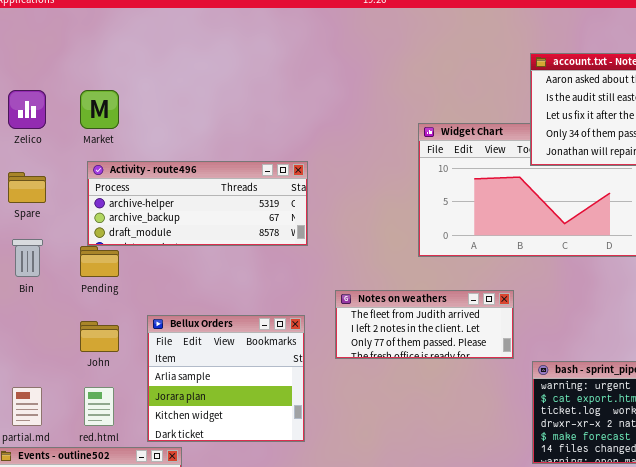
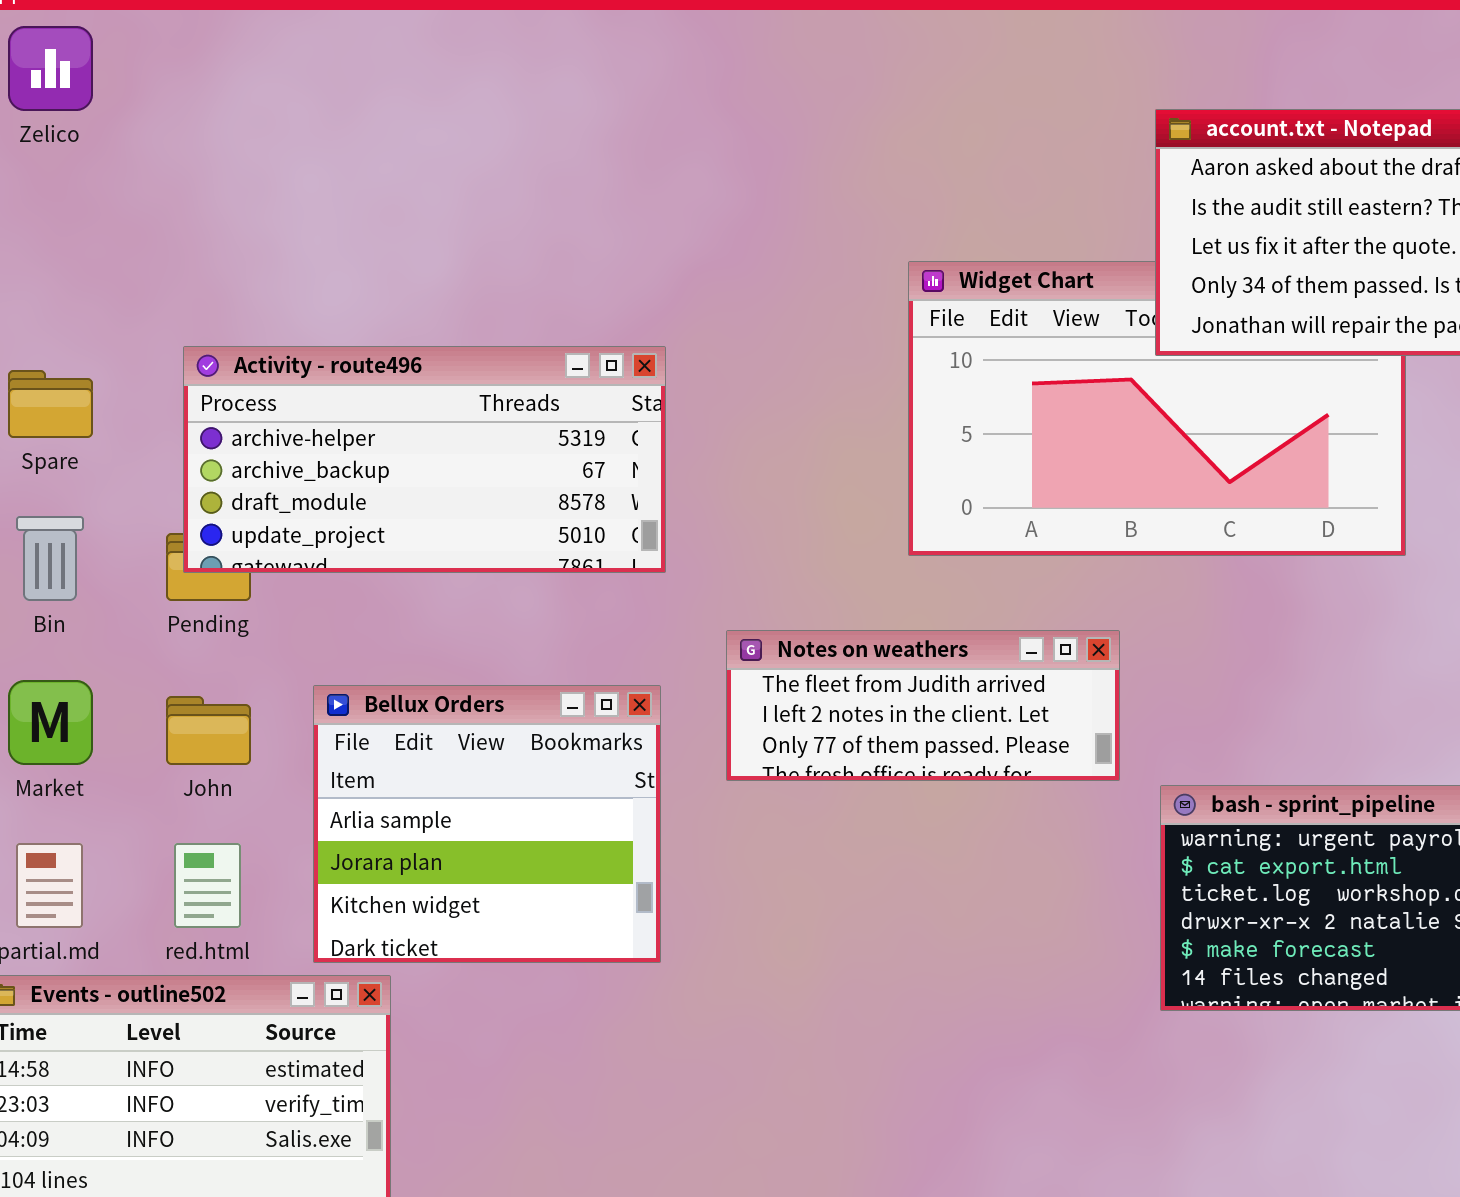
Zelico: [8,90,46,129] -> [8,26,93,111], moved
Market: [80,90,119,129] -> [8,680,93,765], moved
Activity - route496: [87,161,308,246] -> [183,346,666,573], resized

